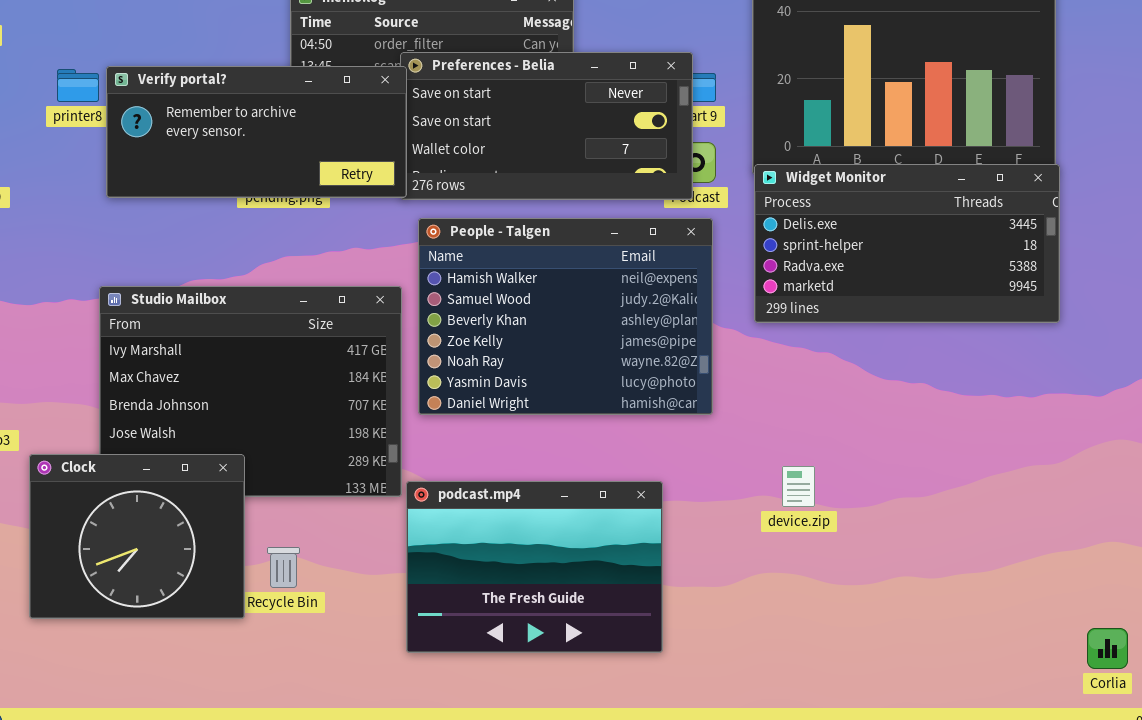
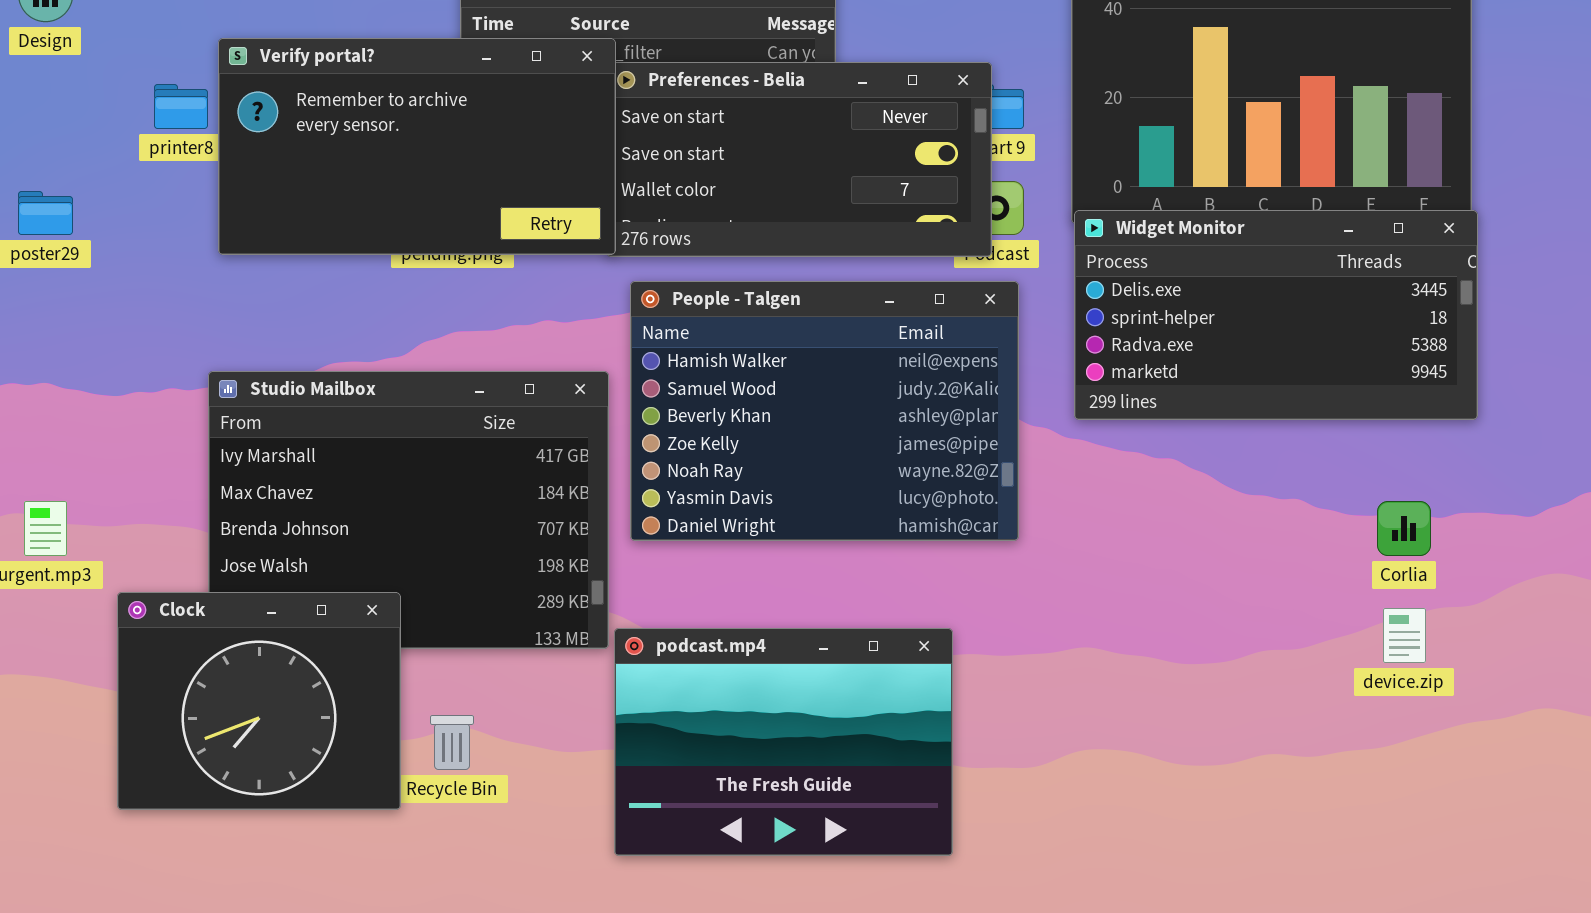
Verify portal?: [106,66,407,198] -> [218,38,616,255], resized
device.zip: [782,466,815,507] -> [1383,608,1426,663], moved
Corlia: [1087,628,1128,669] -> [1377,501,1431,556], moved

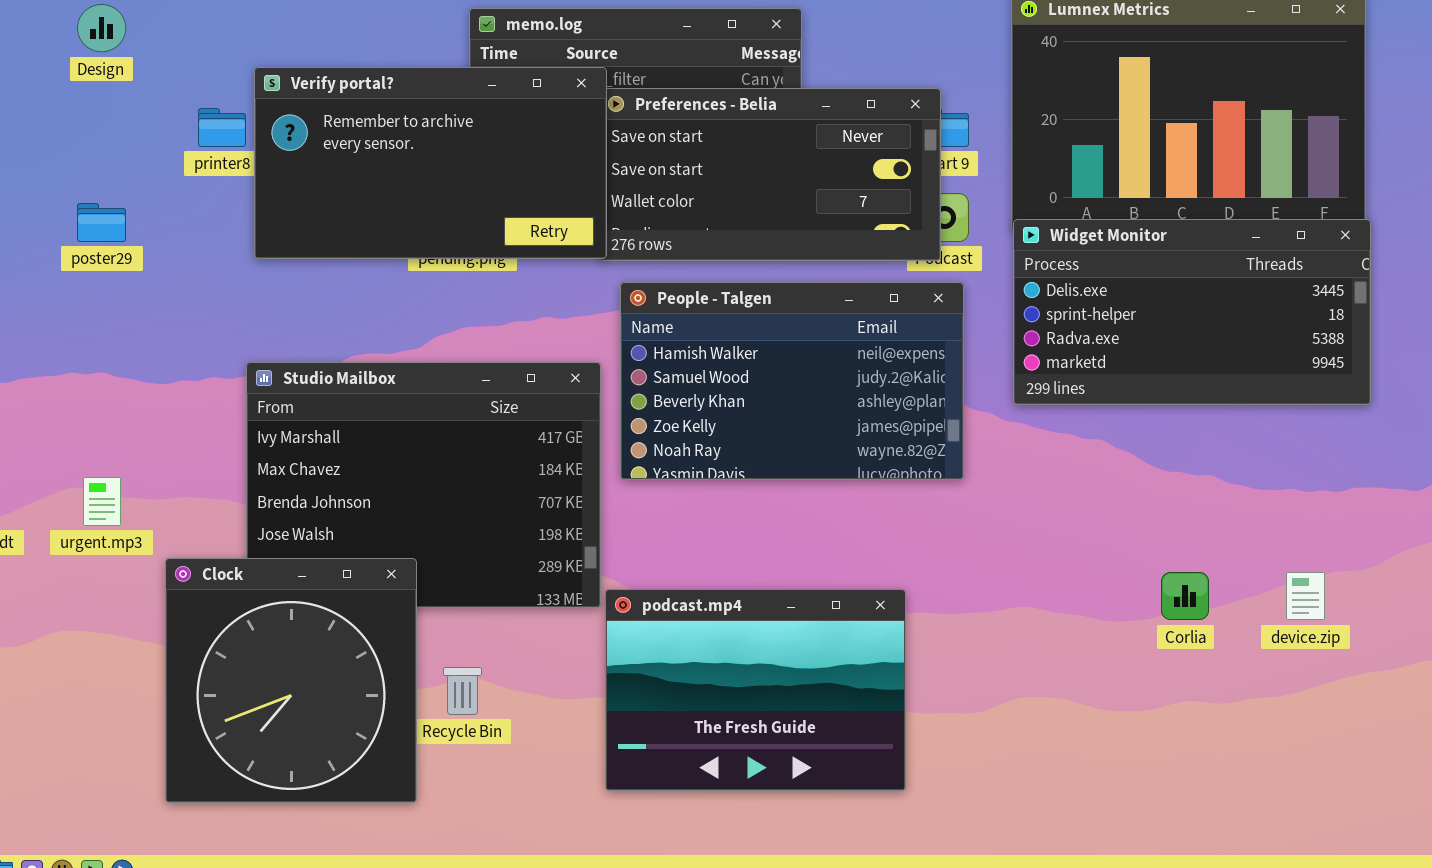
People - Talgen: [630,281,1019,541] -> [620,282,964,480], resized
Corlia: [1377,501,1431,556] -> [1161,572,1209,620], moved
Clock: [117,592,401,810] -> [165,558,417,803], resized

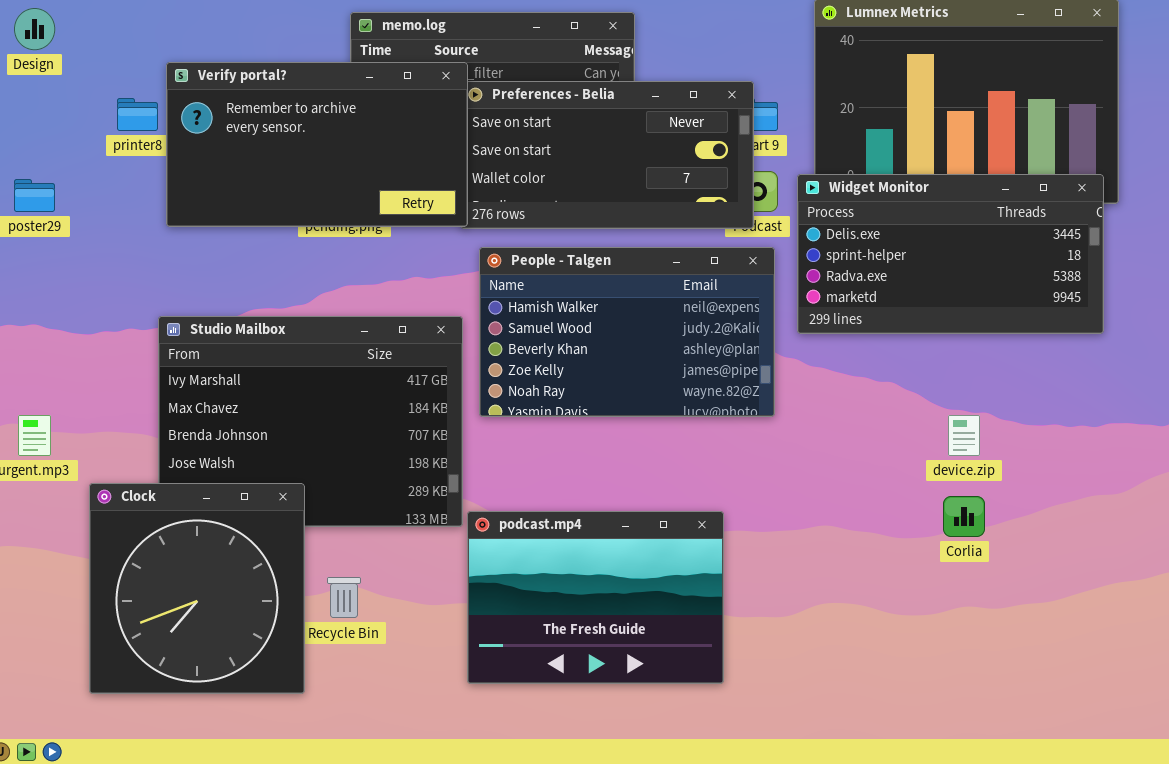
Widget Monitor: [1013,219,1371,405] -> [797,174,1104,334], moved
device.zip: [1286,572,1325,620] -> [948,415,980,456], moved

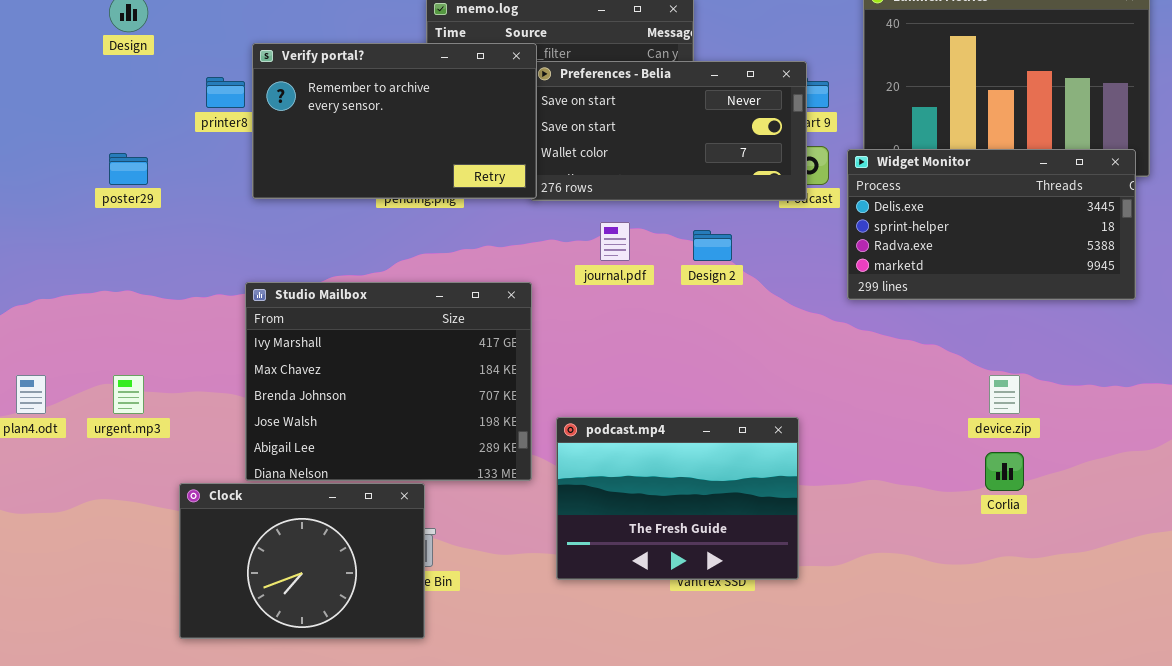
People - Talgen: [479,247,775,417] -> none, closed
Clock: [89,483,305,694] -> [179,483,425,639], resized
podcast.mp4: [467,511,724,684] -> [556,417,799,580], moved

